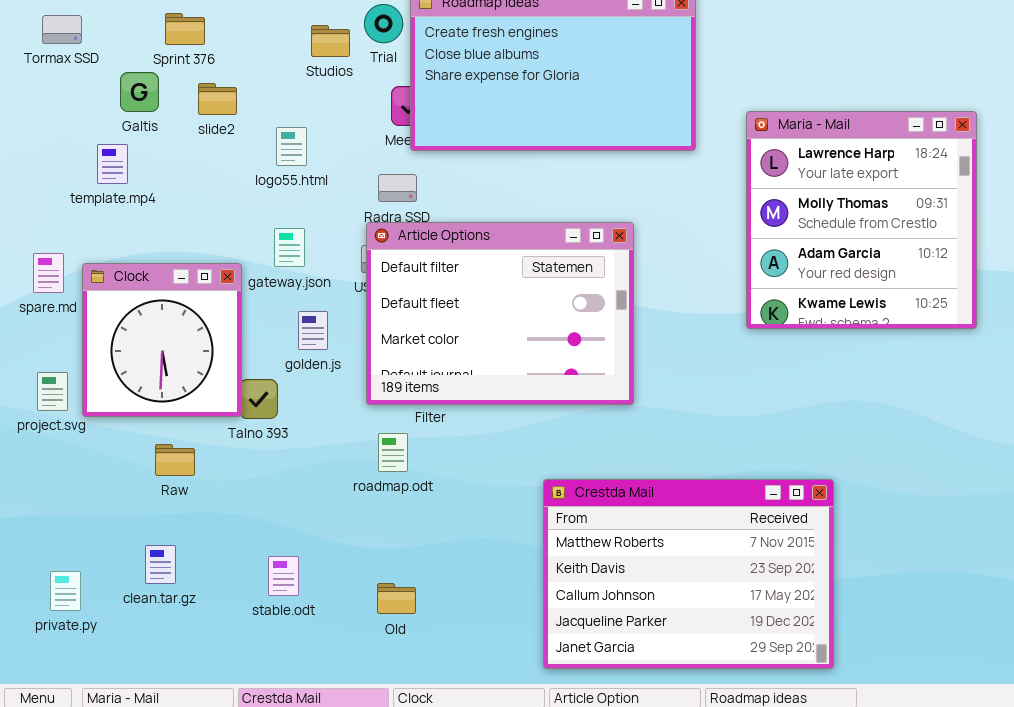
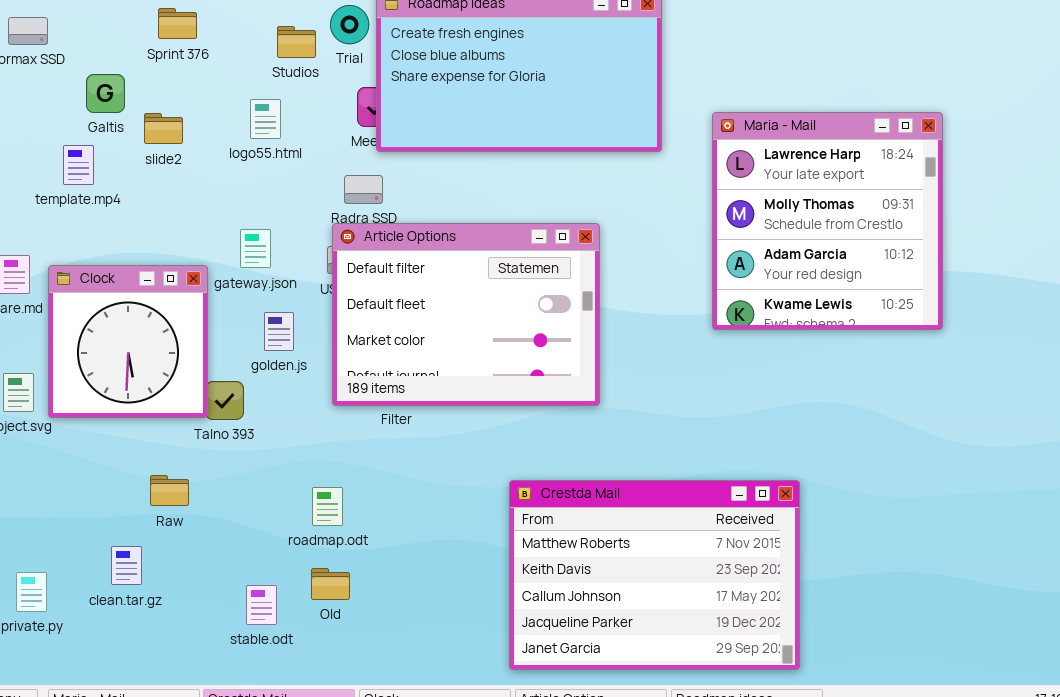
Sprint 376: [165,13,205,45] -> [158,8,197,39], moved
slide2: [198,83,237,115] -> [144,113,183,144], moved
logo55.html: [276,127,307,166] -> [250,99,281,139], moved
roadmap.odt: [378,433,408,472] -> [312,487,343,526], moved
Raw: [155,444,195,476] -> [150,475,189,506], moved
stable.odt: [268,556,299,596] -> [246,585,277,625], moved
Old: [377,583,416,614] -> [311,568,350,600], moved

